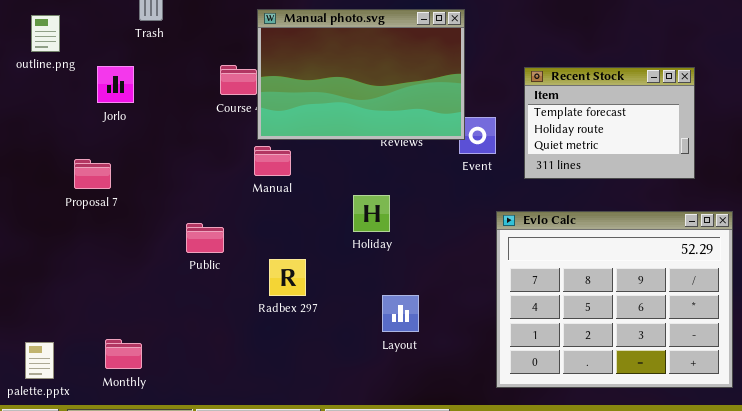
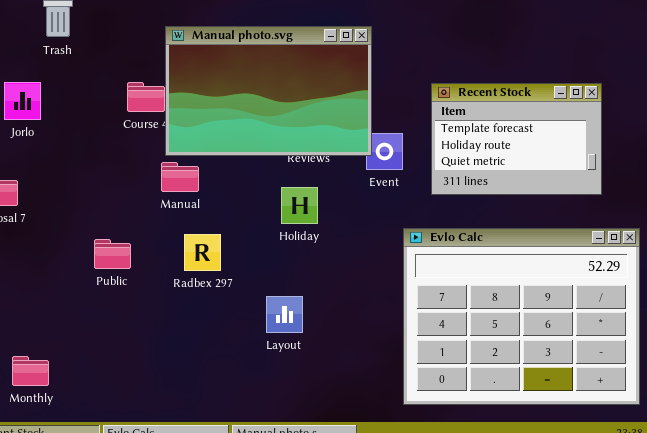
Holiday: [353,195,390,232] -> [281,187,318,224], moved
Radbex 297: [269,259,306,296] -> [184,234,221,271], moved
Layout: [382,295,419,332] -> [266,296,303,333], moved

